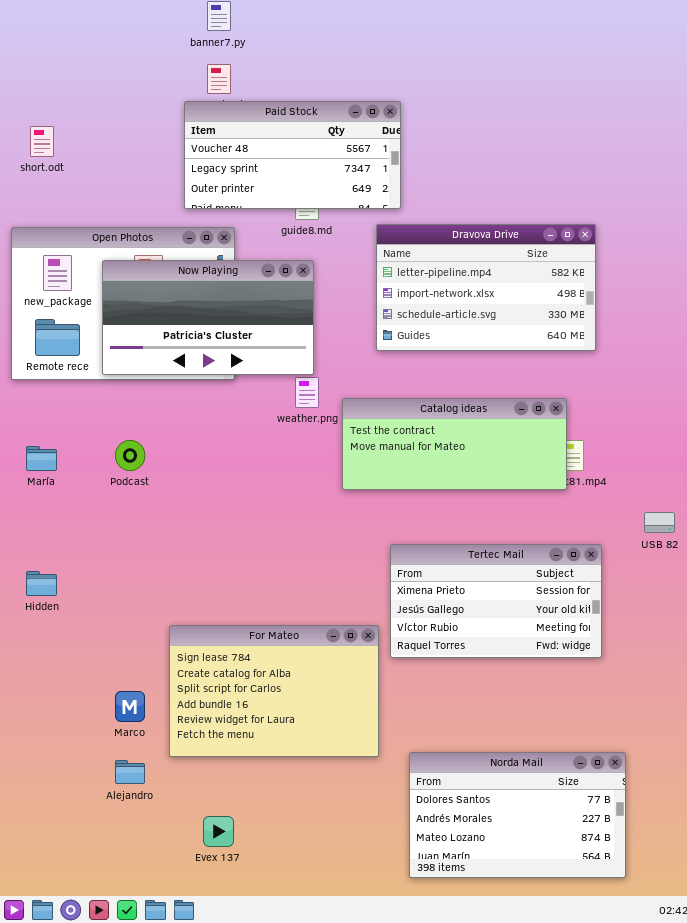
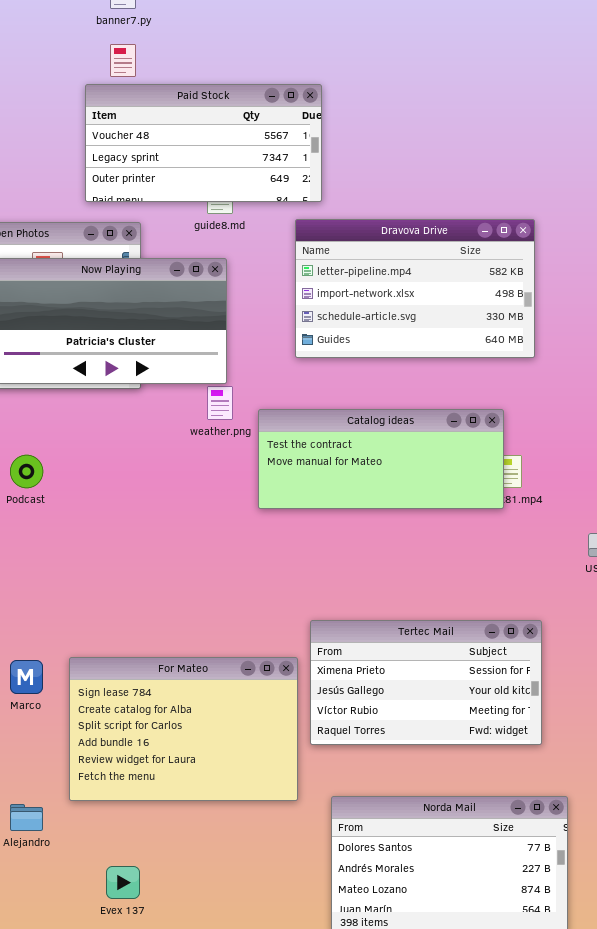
Tertec Mail: [390,544,602,658] -> [310,620,542,745], moved
Marco: [115,691,145,722] -> [10,660,43,694], moved

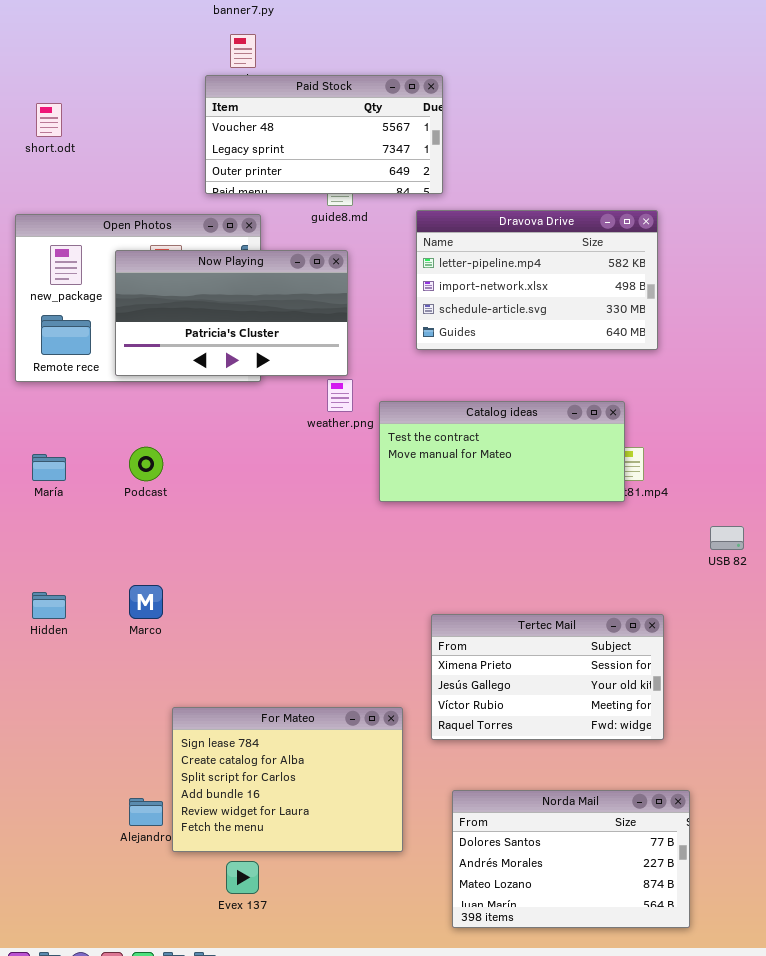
For Mateo: [69,657,298,801] -> [172,707,403,852], moved
Marco: [10,660,43,694] -> [129,585,163,619], moved

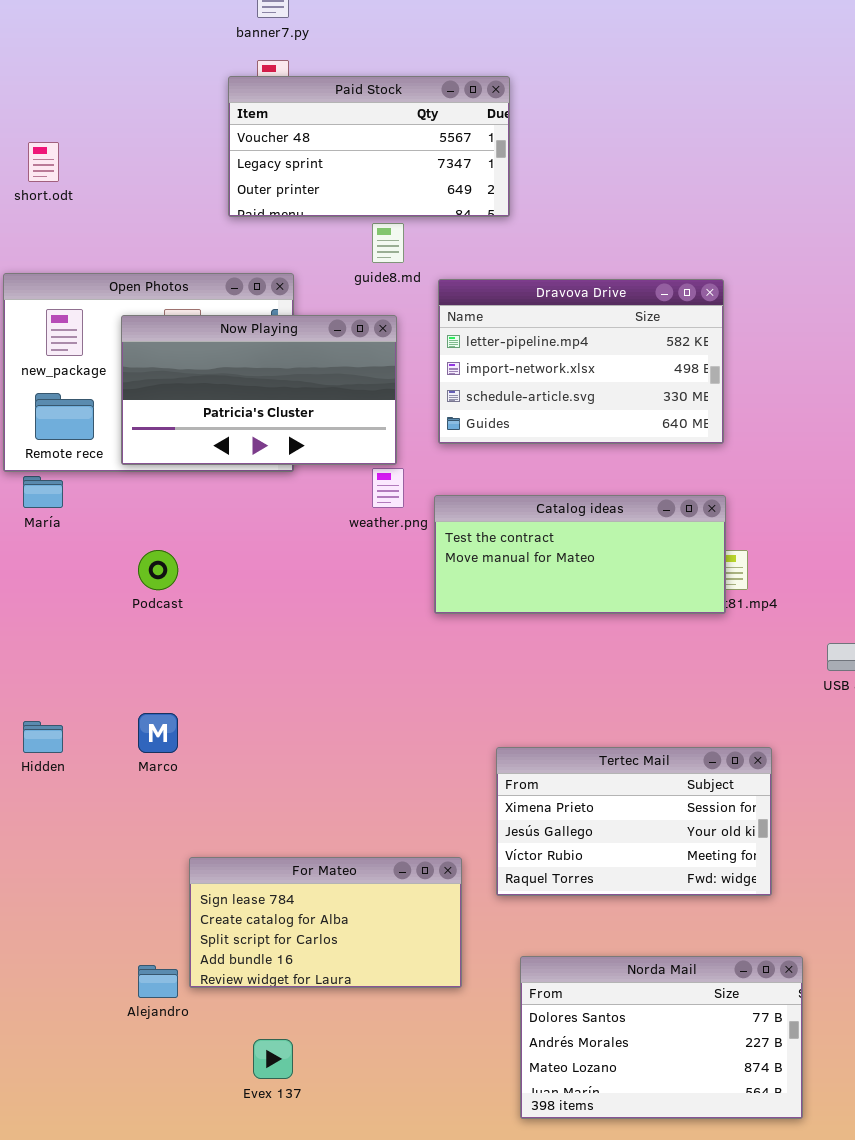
Paid Stock: [205,75,443,194] -> [228,76,510,217], moved
Dravova Drive: [416,210,658,350] -> [438,279,724,444], moved
María: [32,454,66,481] -> [23,476,63,508], moved
For Mateo: [172,707,403,852] -> [189,857,462,988], resized

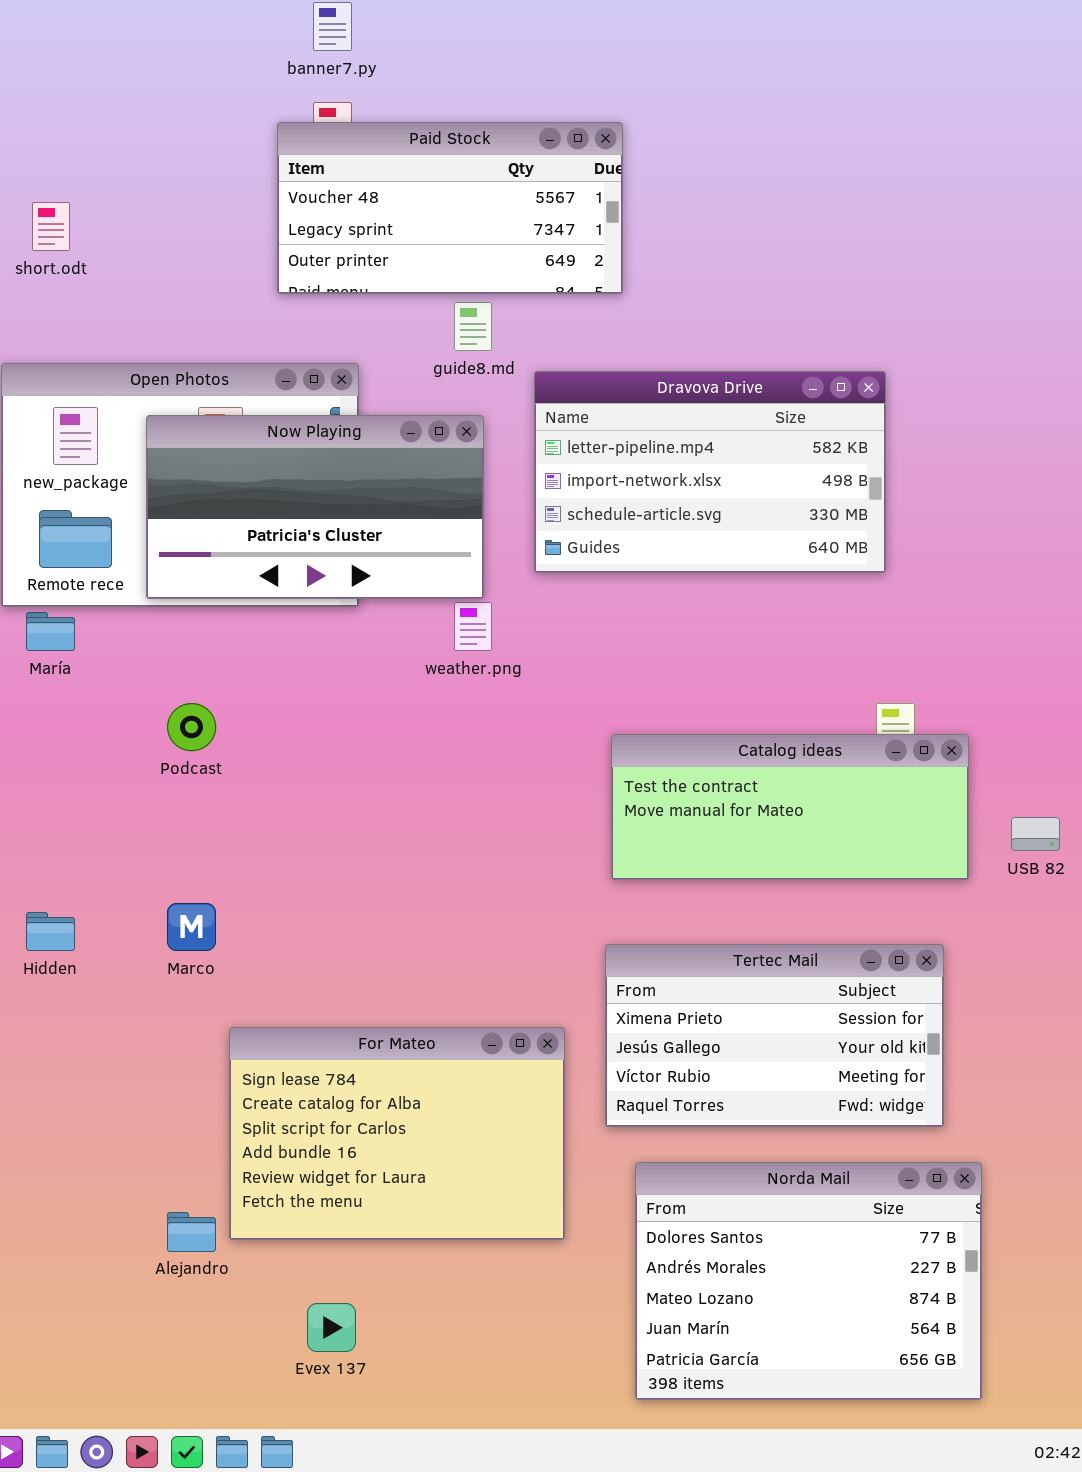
Catalog ideas: [434,495,726,614] -> [611,734,969,880], moved
For Mateo: [189,857,462,988] -> [229,1027,565,1240], resized
Norda Mail: [520,956,803,1119] -> [635,1162,982,1400], resized

